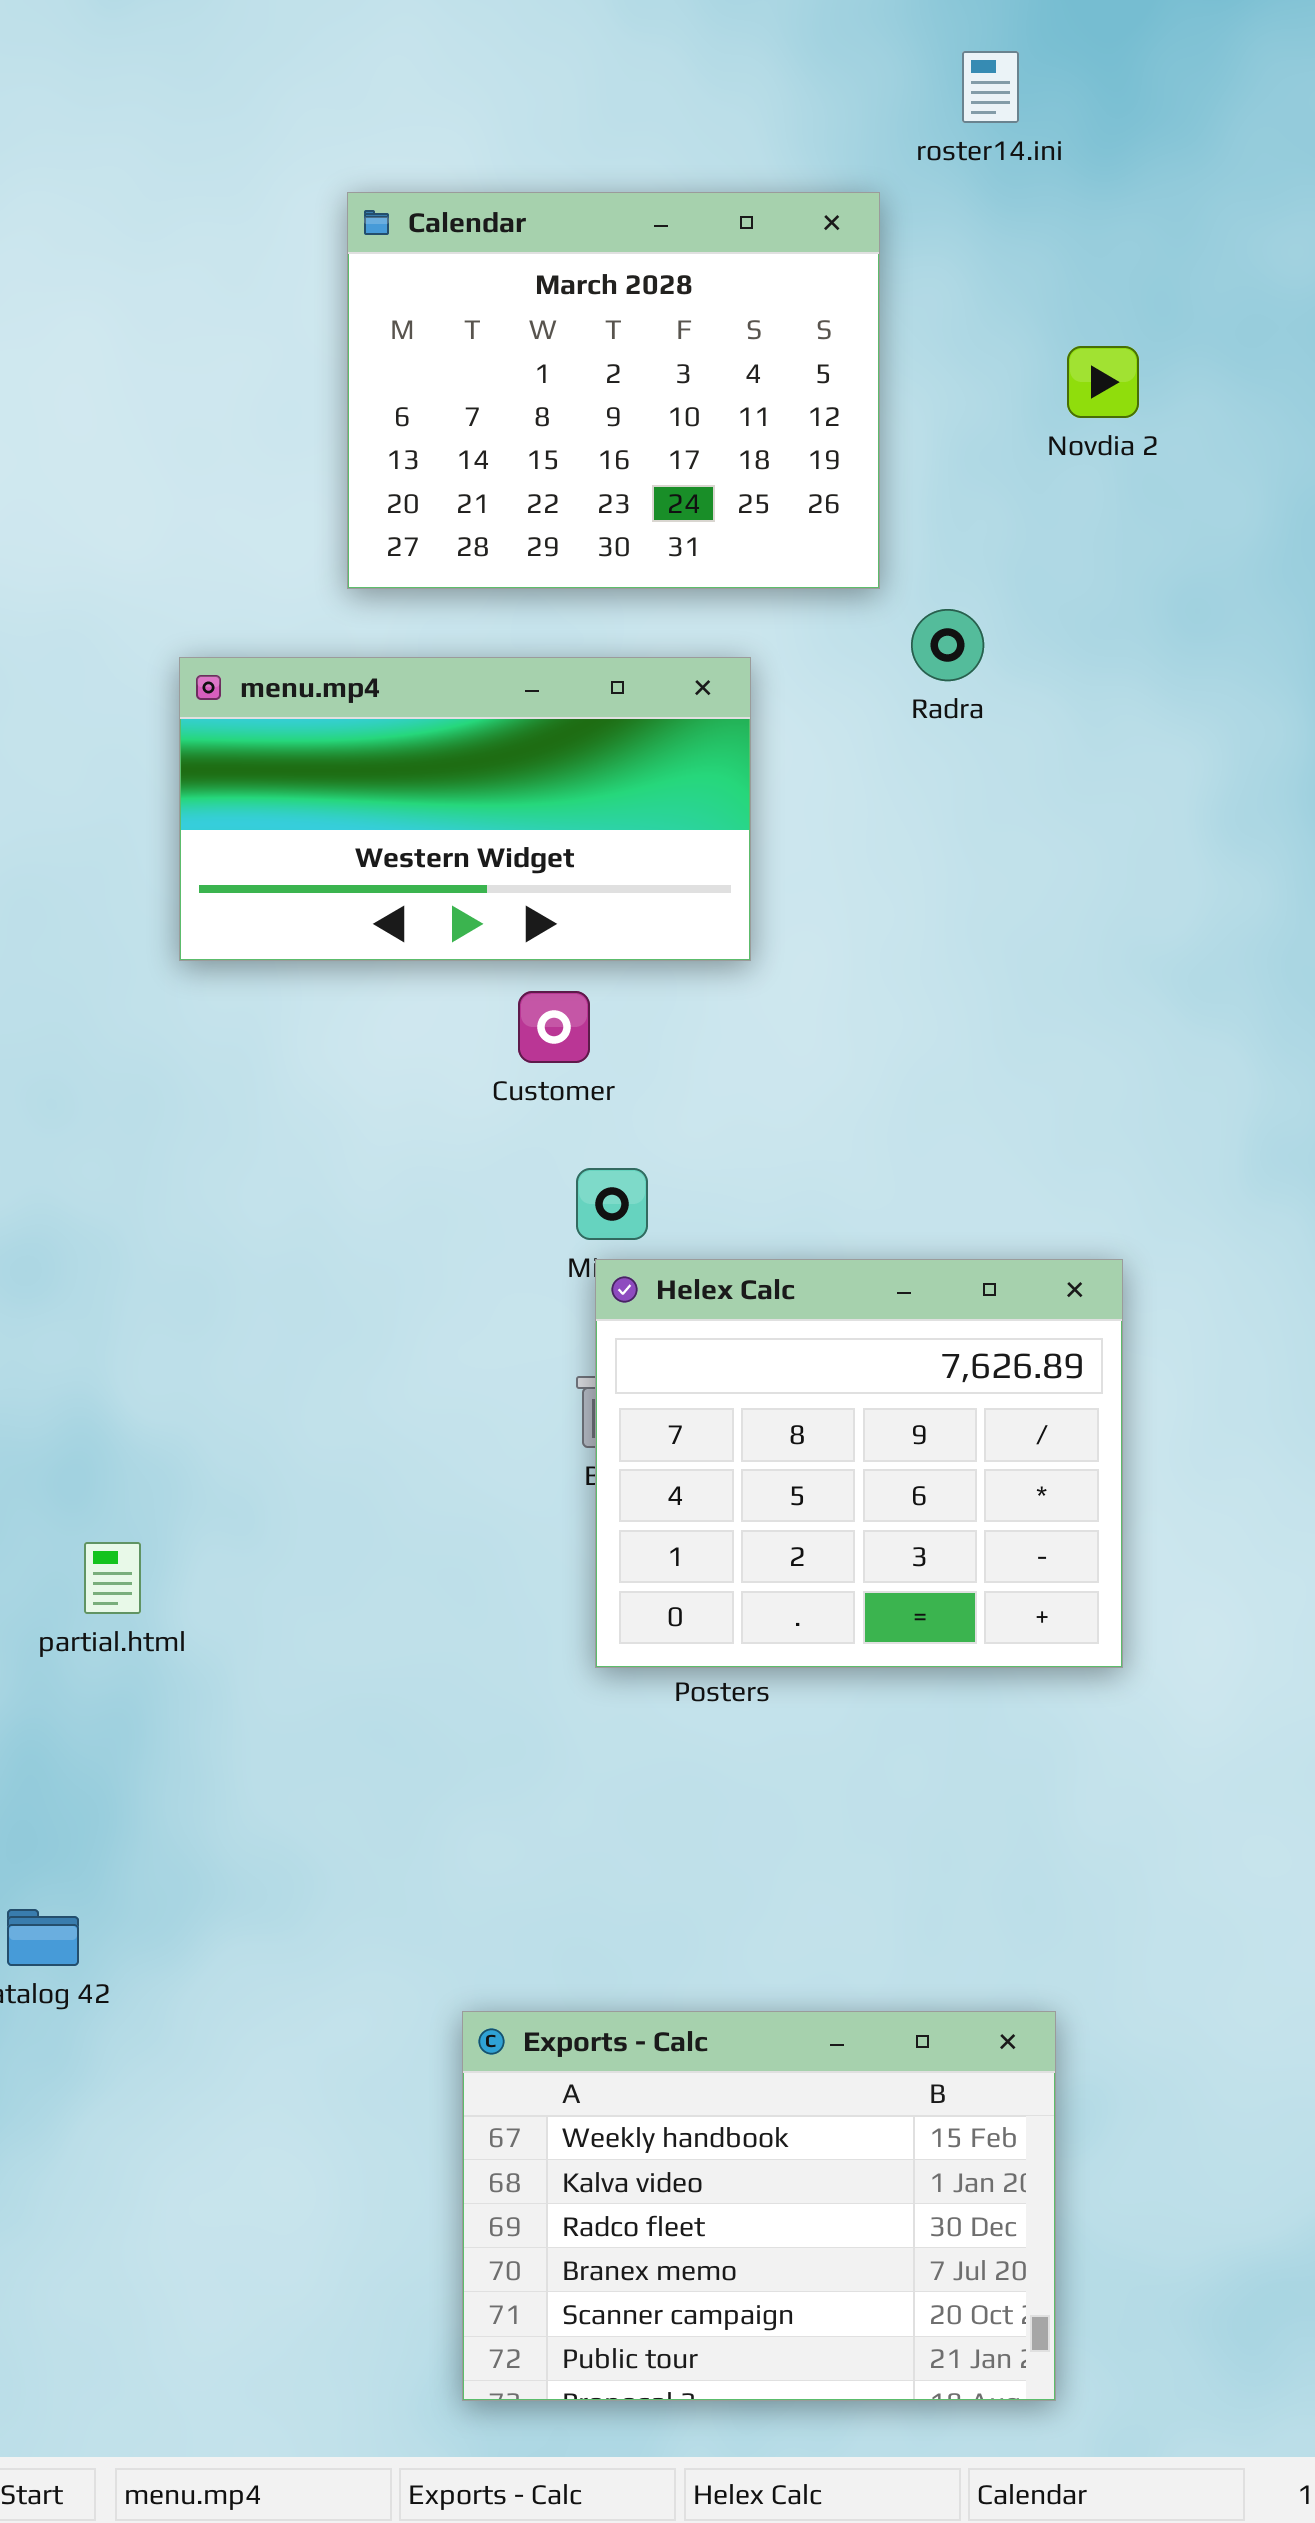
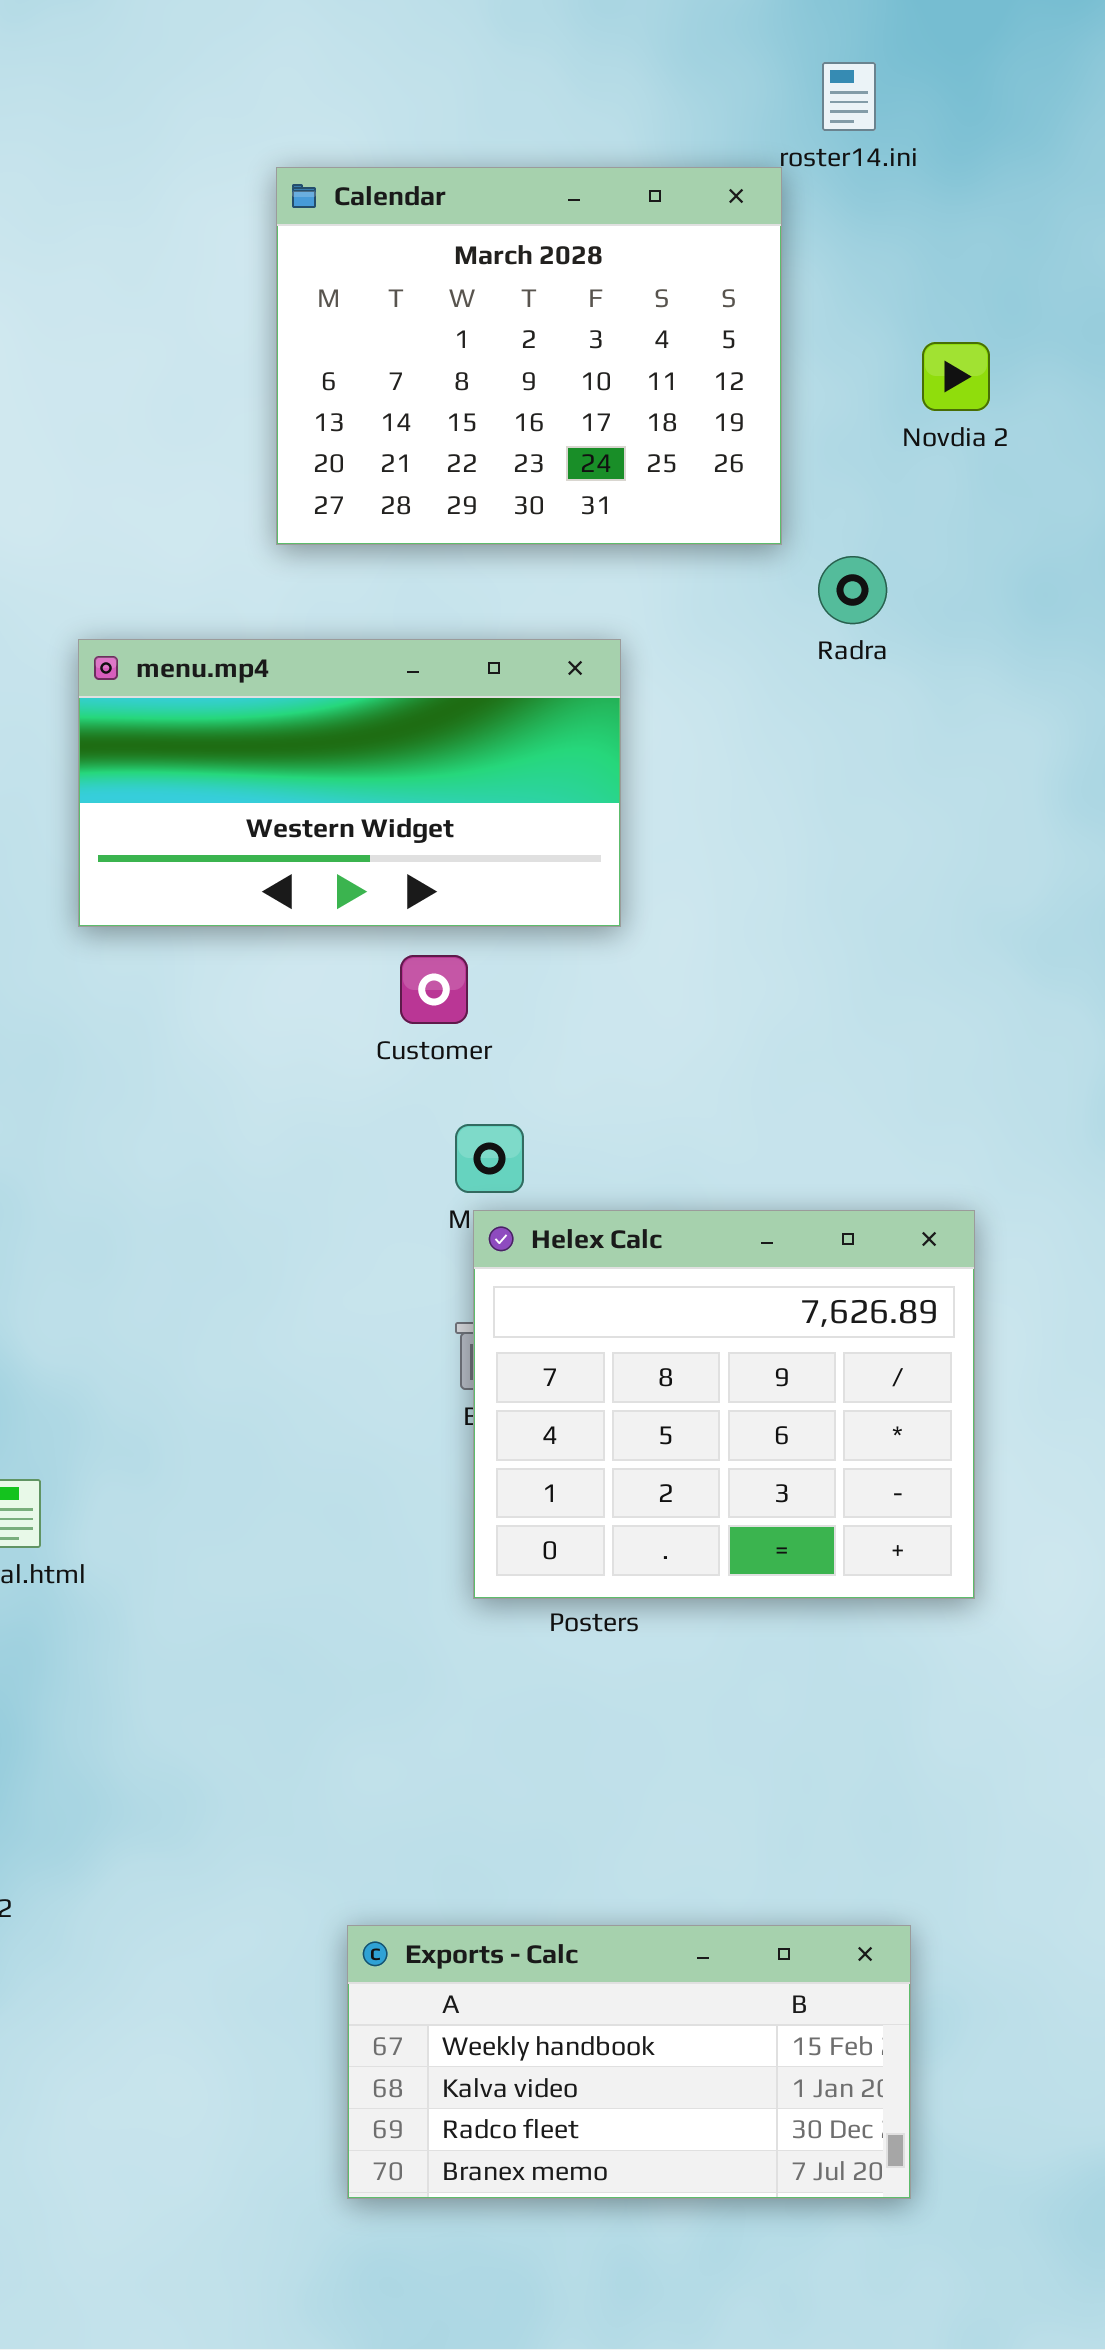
Calendar: [347,192,880,589] -> [276,167,782,545], moved
Radra: [911,609,984,681] -> [818,556,887,624], moved
Exports - Calc: [462,2011,1056,2401] -> [347,1925,911,2199], resized

